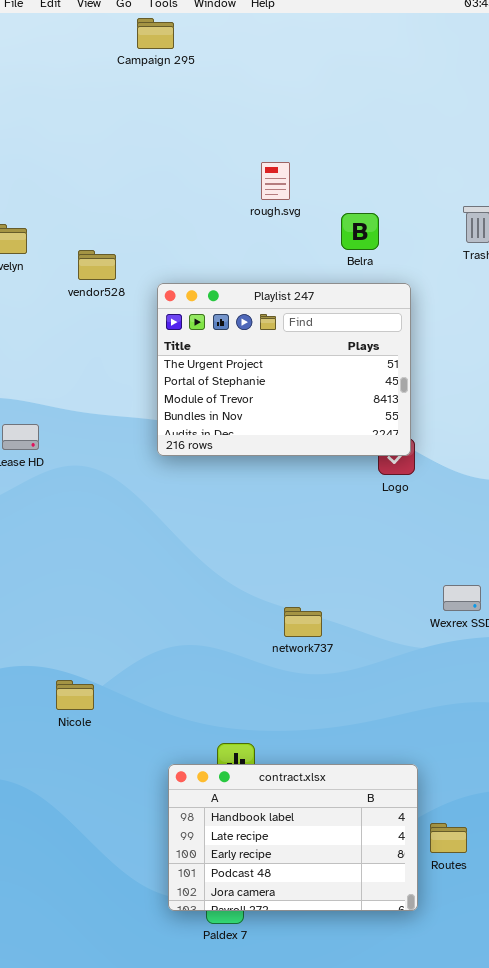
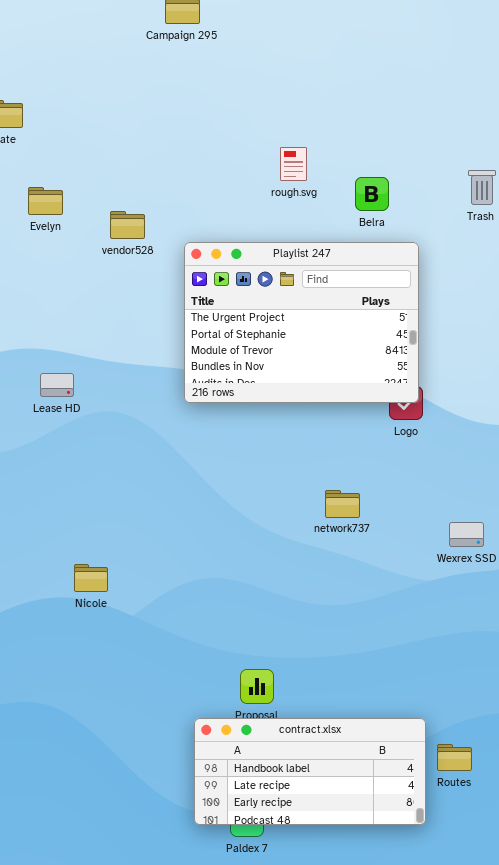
rough.svg: [261,162,290,200] -> [280,147,307,181], moved
network737: [284,607,322,637] -> [325,490,360,518], moved
Nicole: [56,680,94,710] -> [74,564,108,592], moved
contract.xlsx: [168,764,418,911] -> [194,718,426,825], resized

